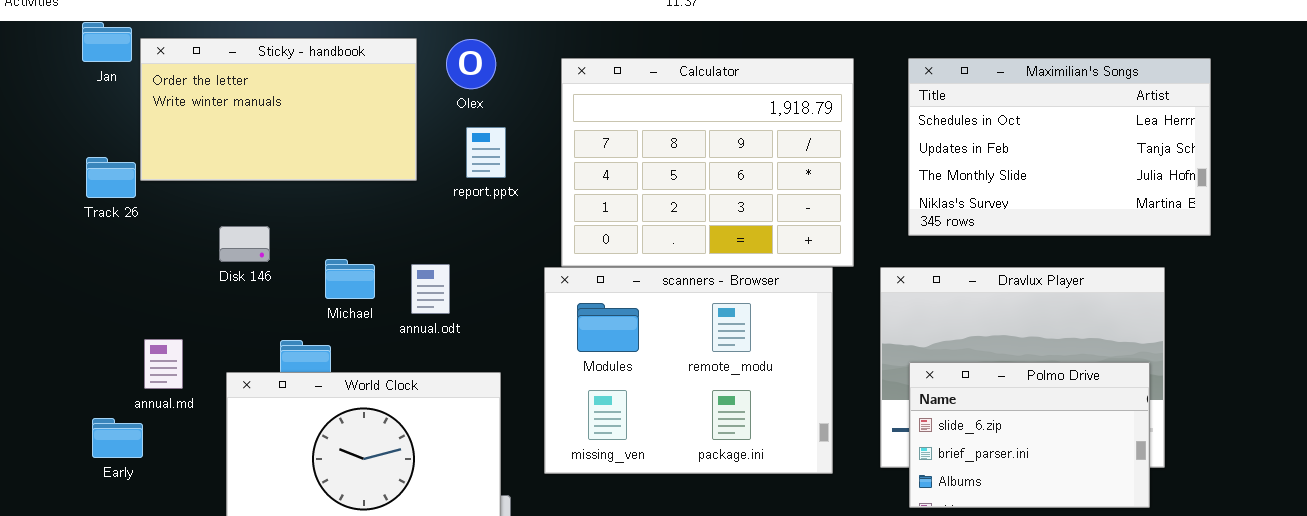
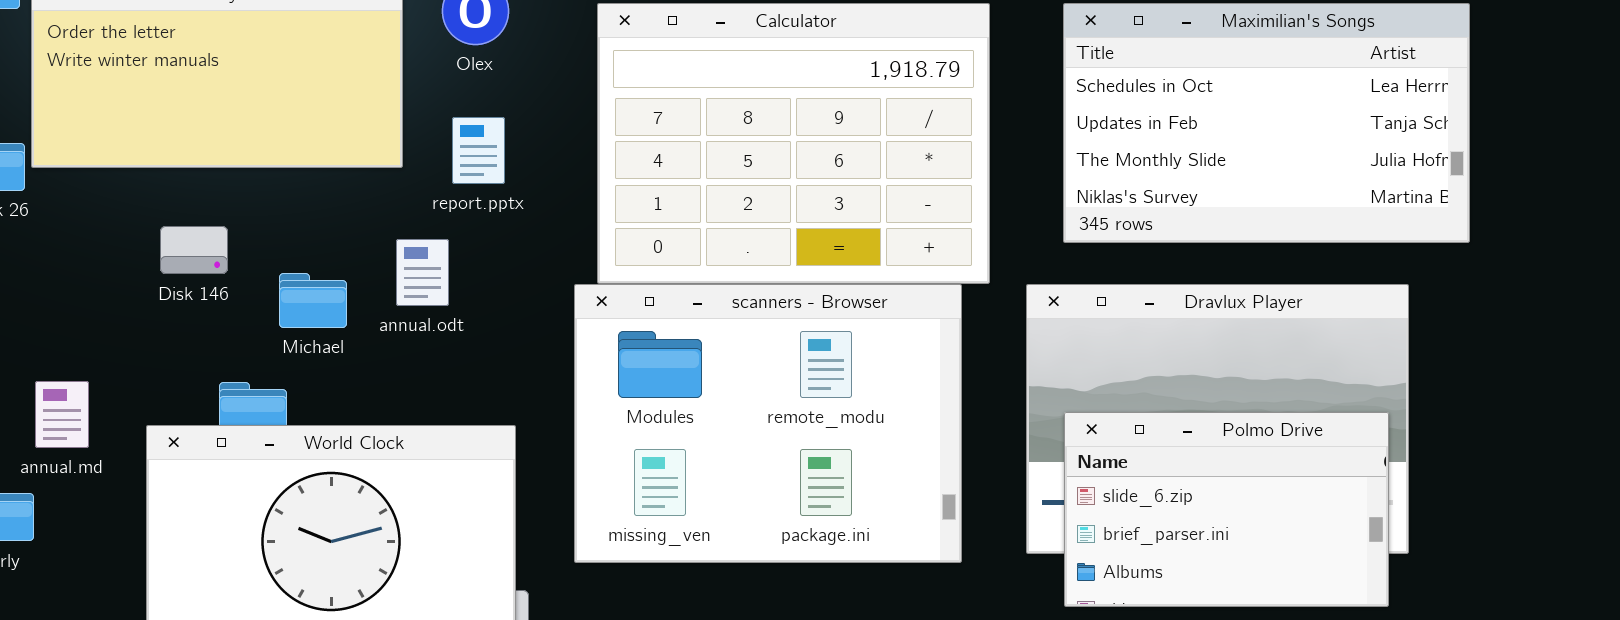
report.pptx: [466,127,506,178] -> [452,117,505,184], moved
Disk 146: [219,226,270,262] -> [160,226,228,274], moved
annual.odt: [411,264,450,314] -> [396,239,449,306], moved

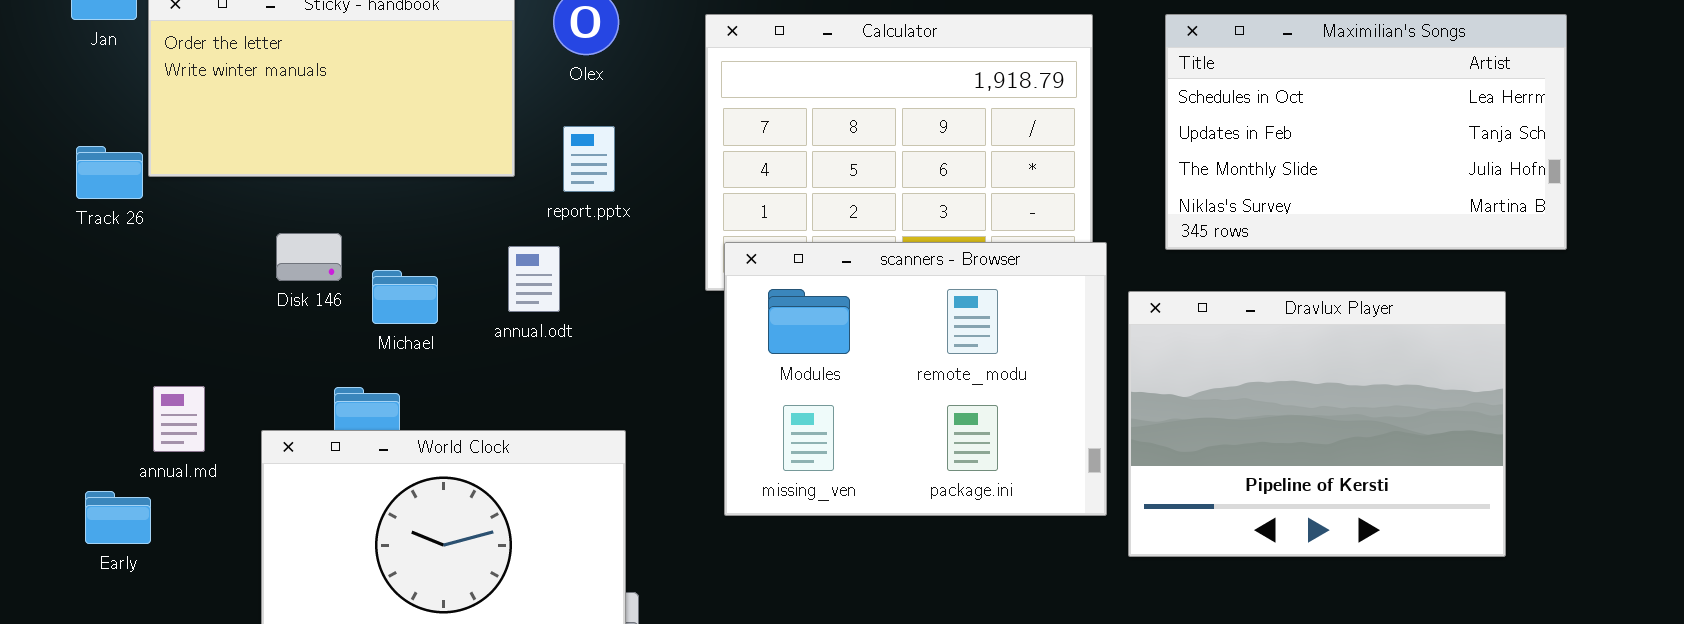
Michael: [279,273,347,328] -> [372,270,438,324], moved
scanners - Browser: [574,284,962,563] -> [724,242,1107,516], moved
Polmo Drive: [1064,412,1389,607] -> none, closed

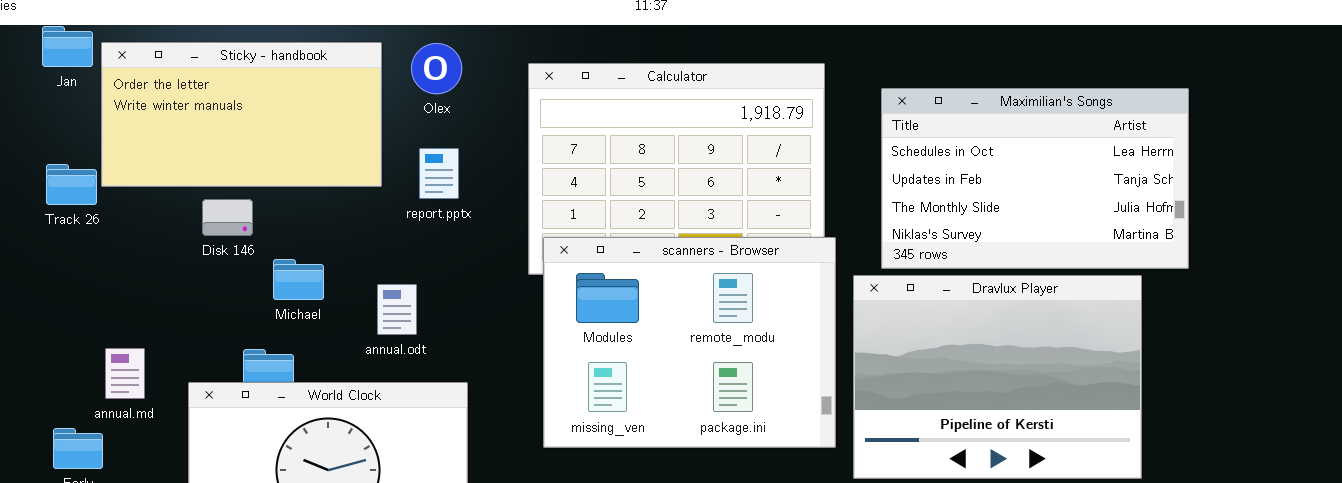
Maximilian's Songs: [1165,14,1567,250] -> [881,88,1189,269], moved
Disk 146: [276,233,342,281] -> [202,199,253,236], moved
annual.odt: [508,246,560,312] -> [377,284,417,335], moved

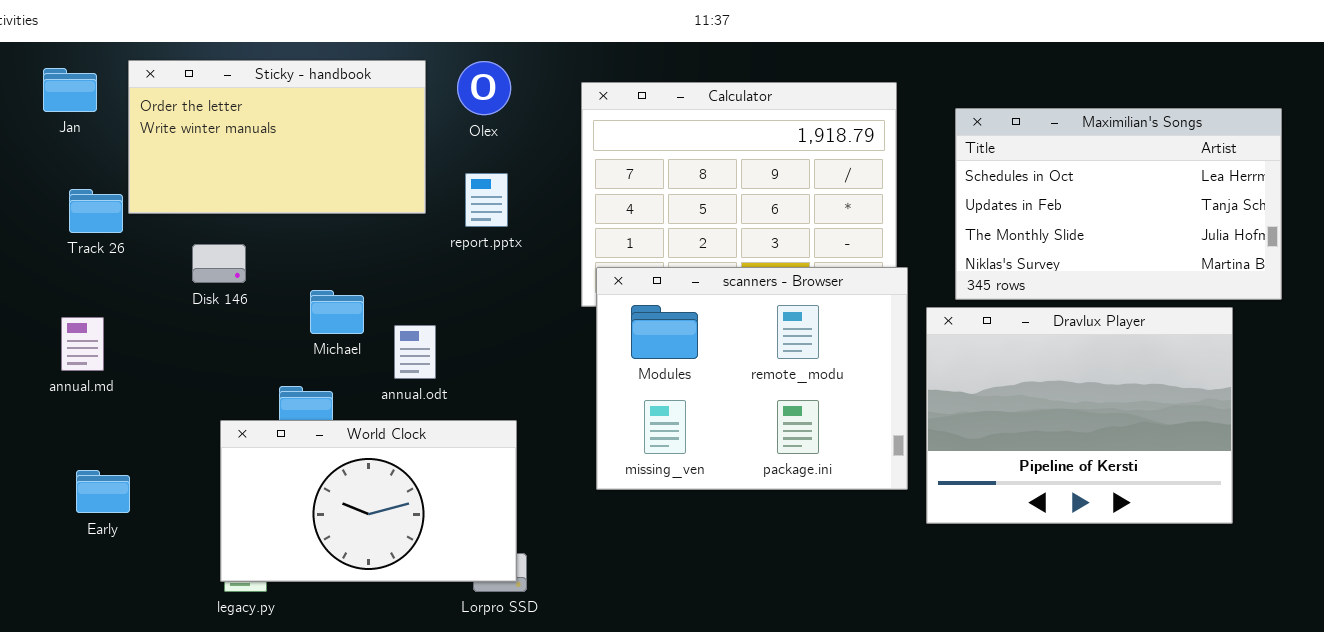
Jan: [42,26,93,67] -> [43,68,97,112], moved
Disk 146: [202,199,253,236] -> [192,244,246,283], moved
annual.odt: [377,284,417,335] -> [394,325,436,379], moved
annual.md: [105,348,145,399] -> [61,317,104,371], moved

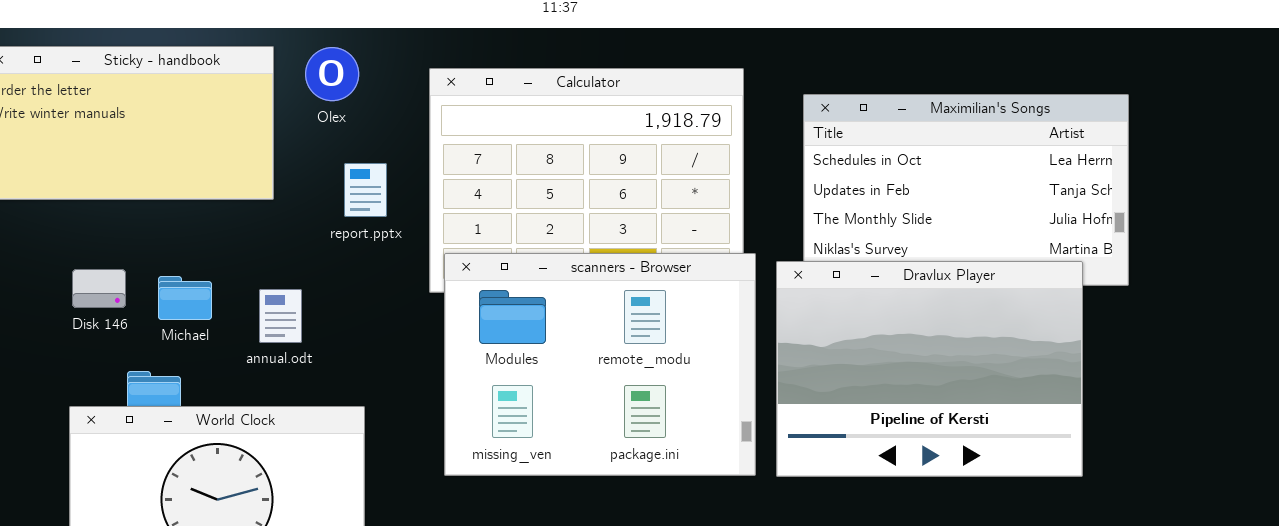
report.pptx: [465,173,508,227] -> [344,163,387,217], moved
Disk 146: [192,244,246,283] -> [72,269,126,308], moved
Dravlux Player: [926,307,1233,524] -> [776,261,1083,477], moved
annual.odt: [394,325,436,379] -> [259,289,302,343], moved

